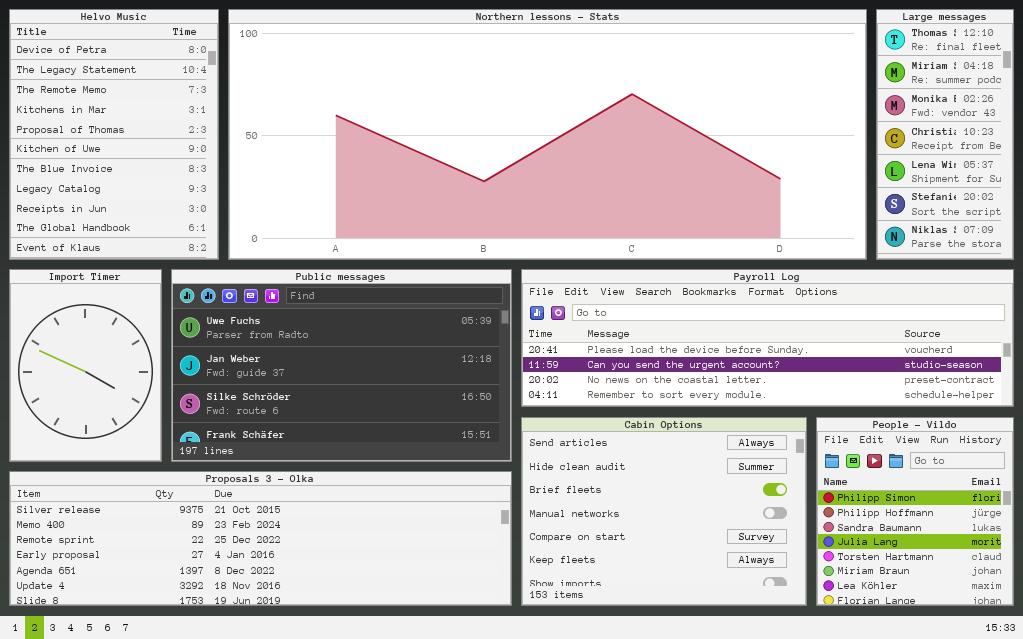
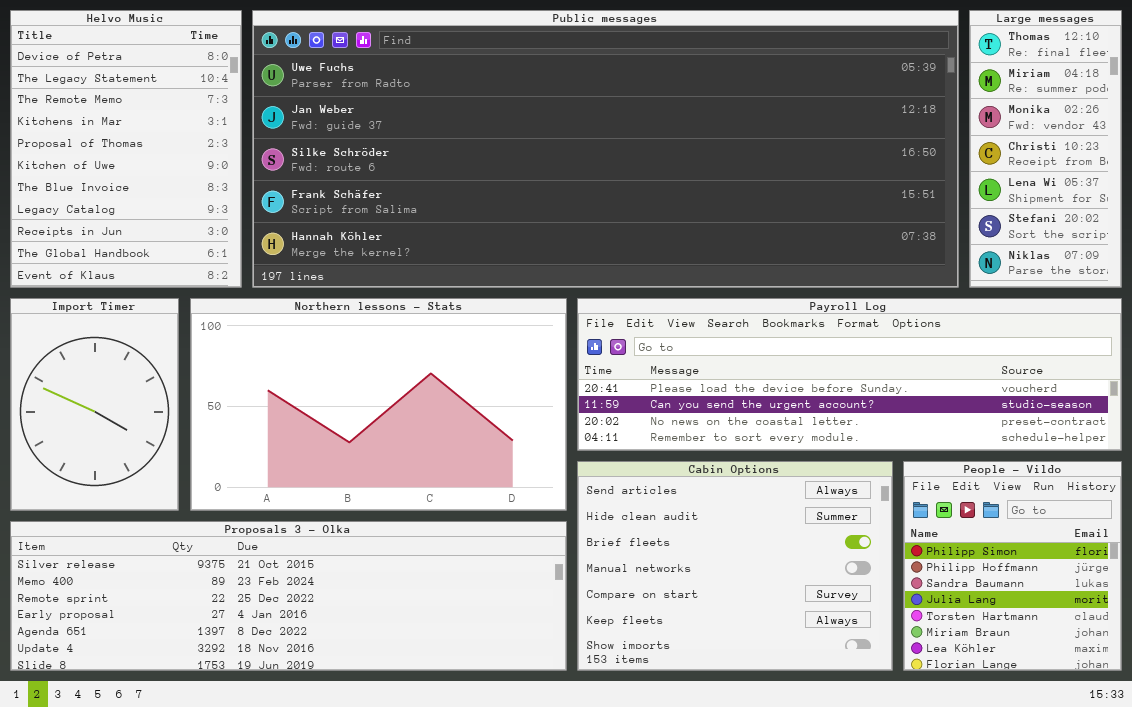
Northern lessons - Stats: [228,9,867,260] -> [190,298,567,511], moved, resized
Public messages: [171,269,512,462] -> [252,10,959,288], moved, resized

